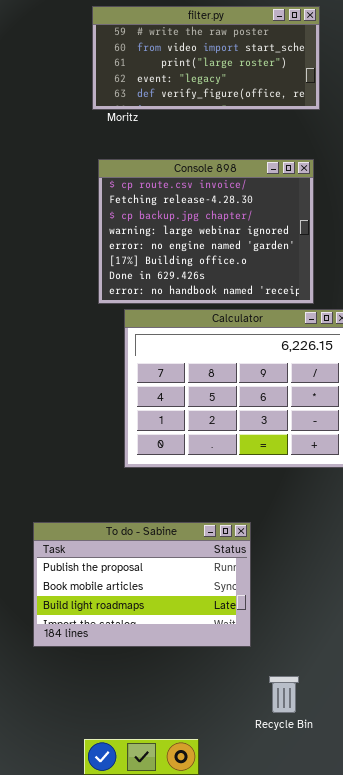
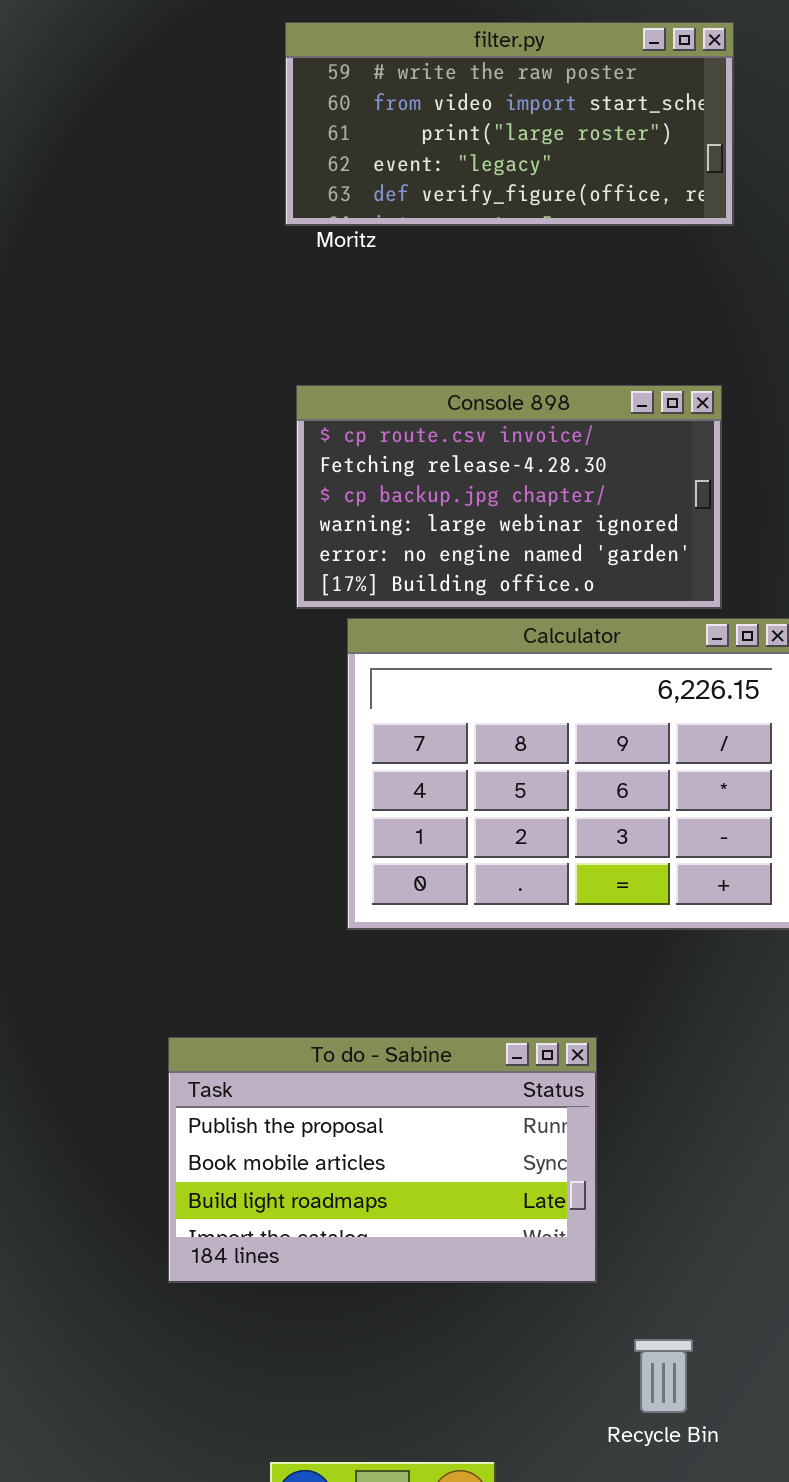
Console 898: [98,159,314,304] -> [296,385,722,609], resized

